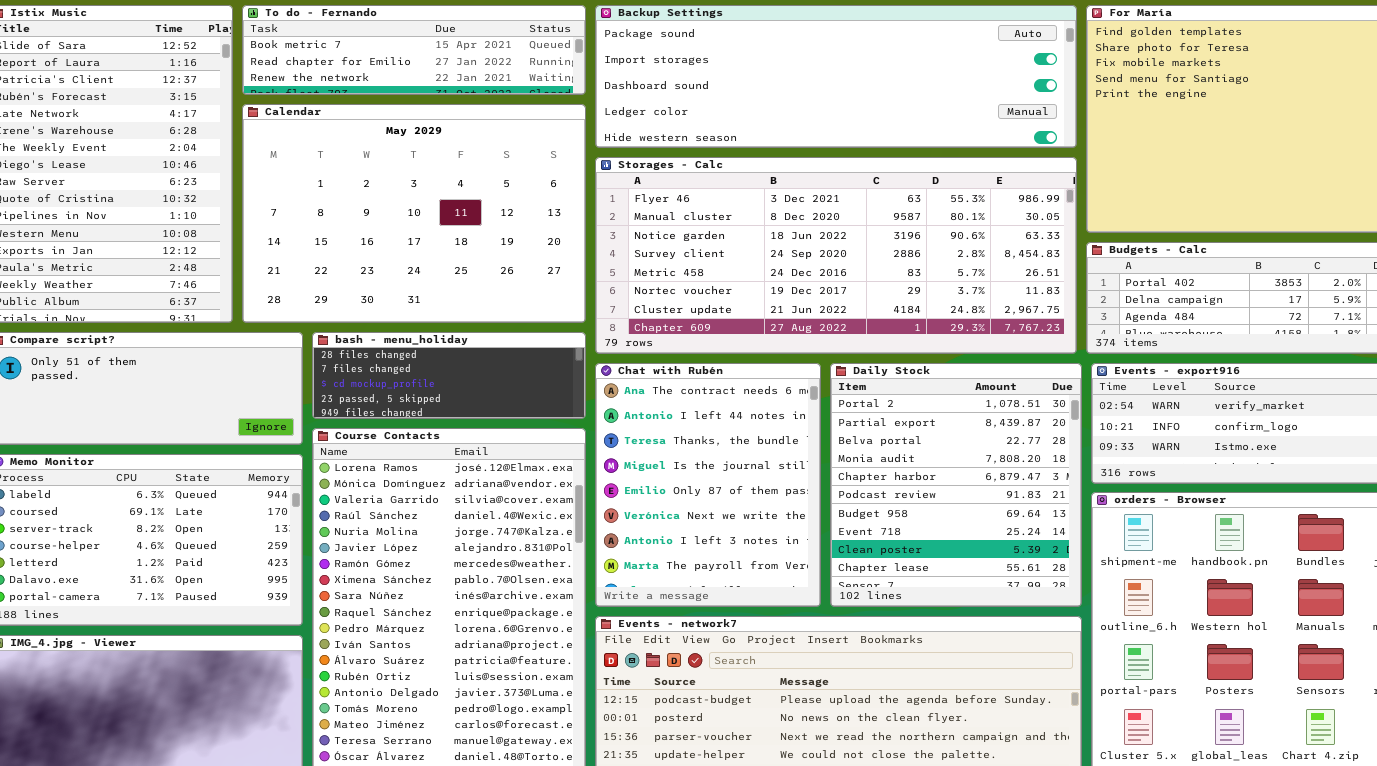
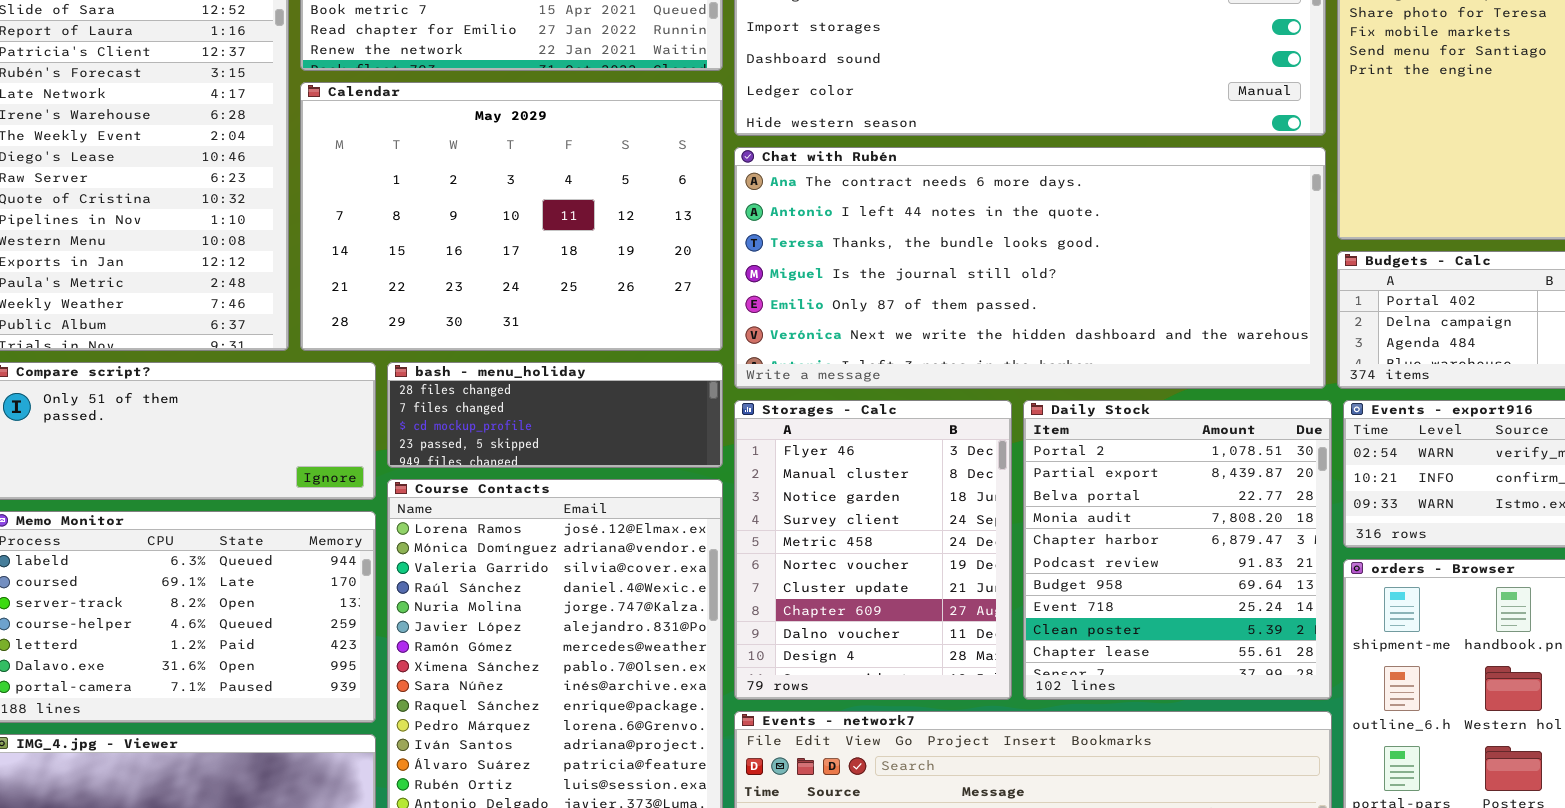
Storages - Calc: [595,157,1077,354] -> [734,400,1012,700], moved, resized
Chat with Rubén: [595,363,821,607] -> [734,147,1326,389], moved, resized

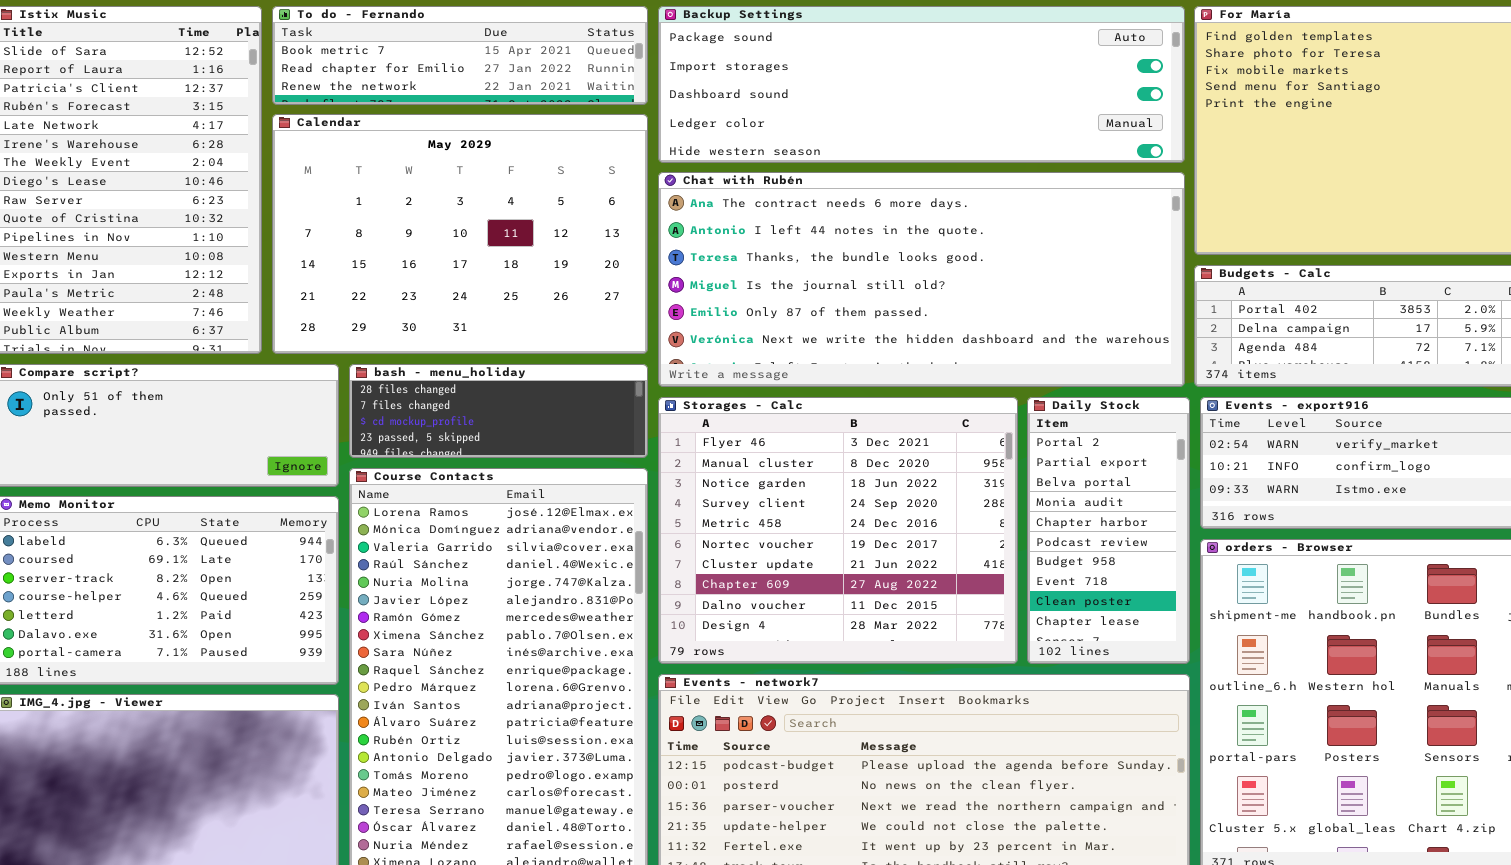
Storages - Calc: [734,400,1012,700] -> [658,397,1018,664], resized
Daily Stock: [1023,400,1332,700] -> [1027,397,1190,664], resized

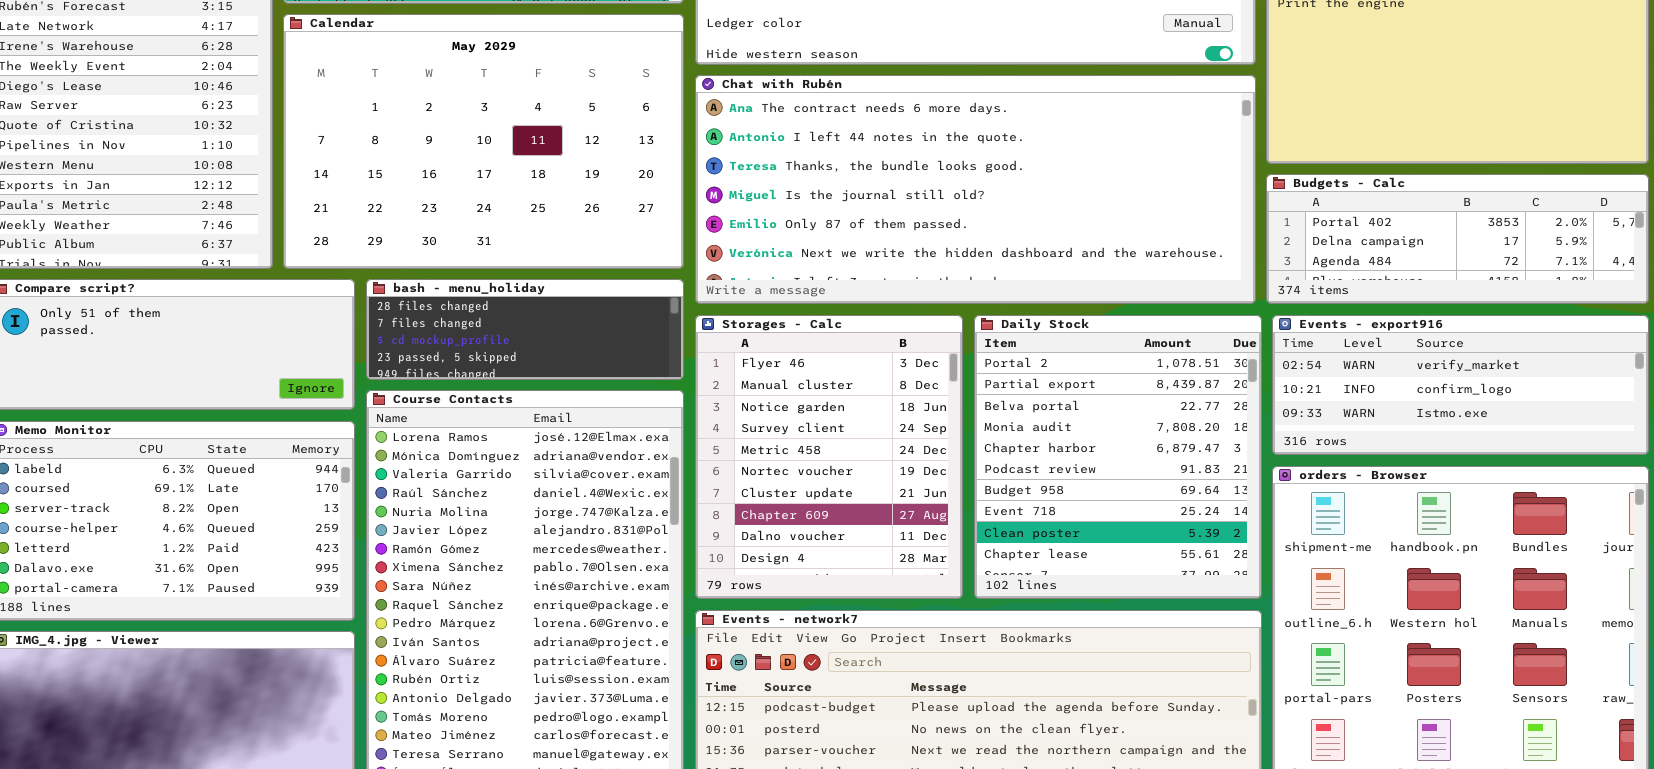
Storages - Calc: [658,397,1018,664] -> [695,315,963,599], resized
Daily Stock: [1027,397,1190,664] -> [974,315,1262,599], resized

